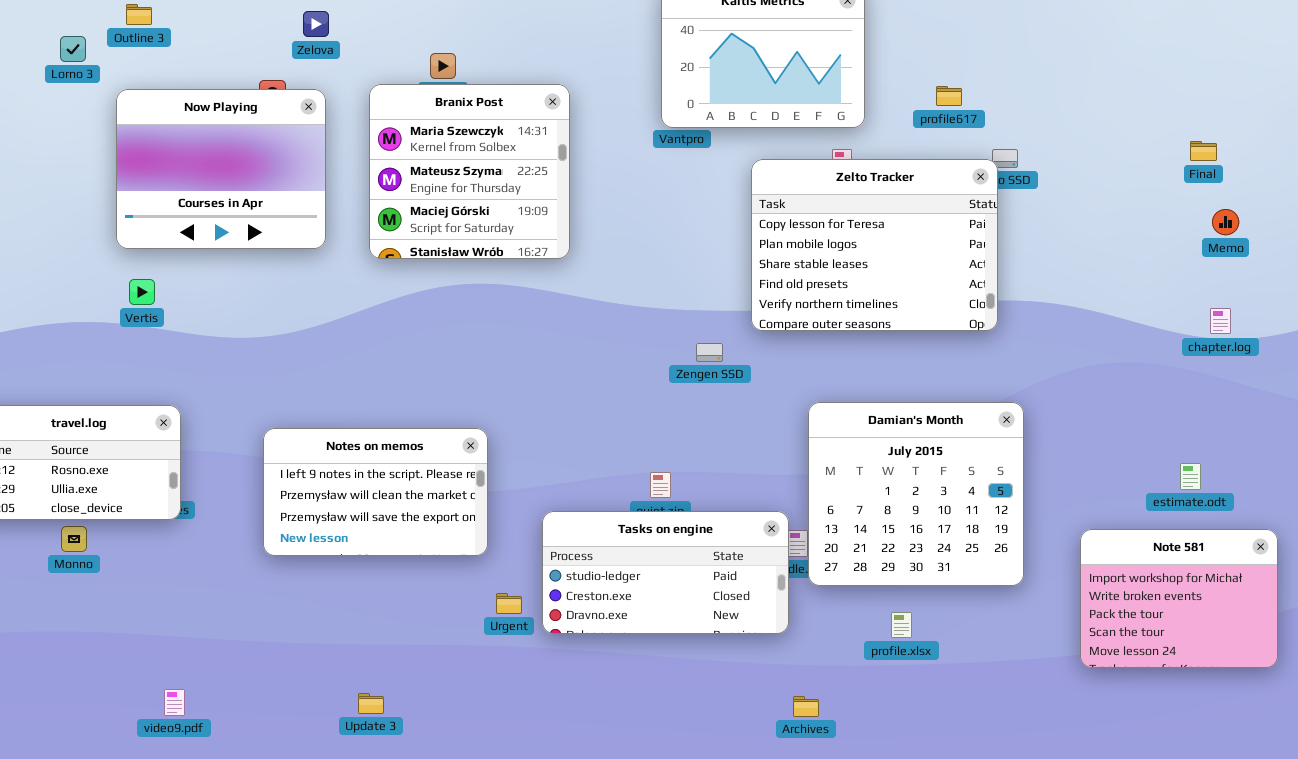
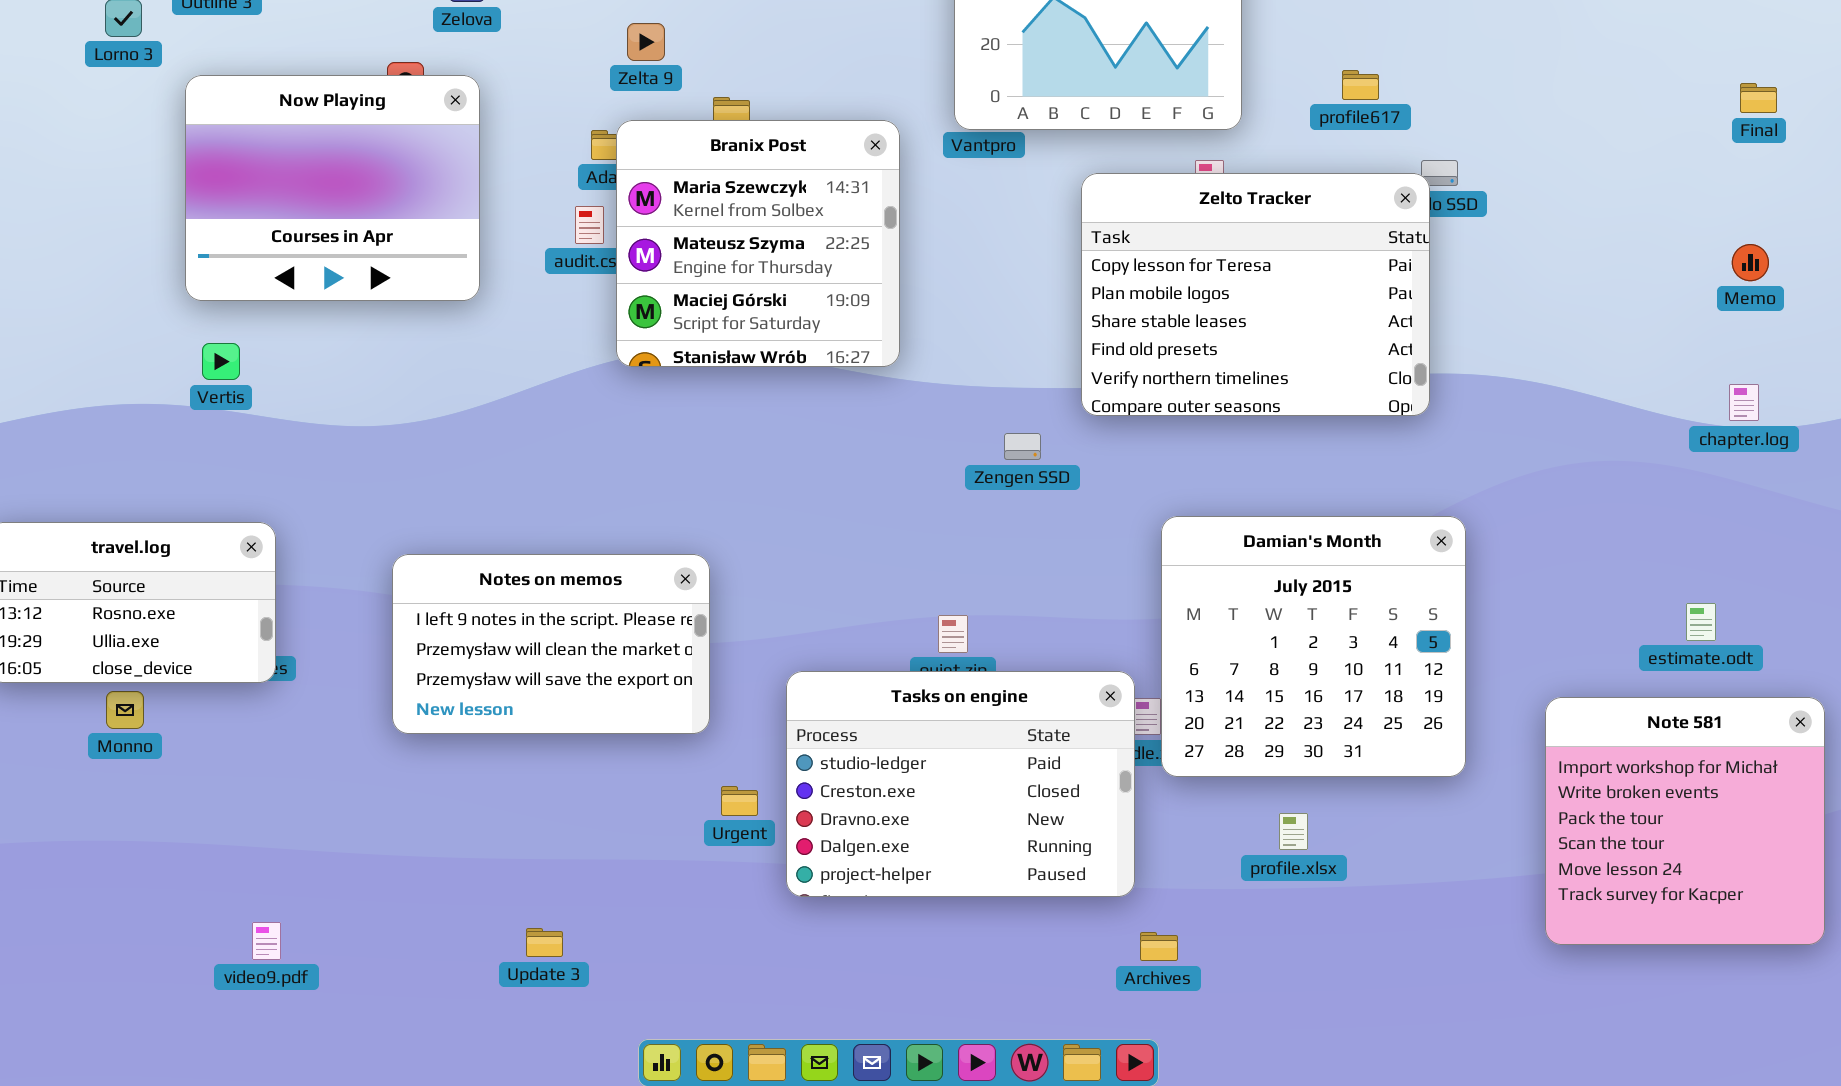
Branix Post: [369,84,570,259] -> [616,120,900,367], moved
Final: [1190,141,1217,161] -> [1740,83,1777,113], moved
Tasks on engine: [542,511,789,634] -> [786,671,1135,897], resized
Note 581: [1080,529,1278,668] -> [1545,697,1825,945], resized

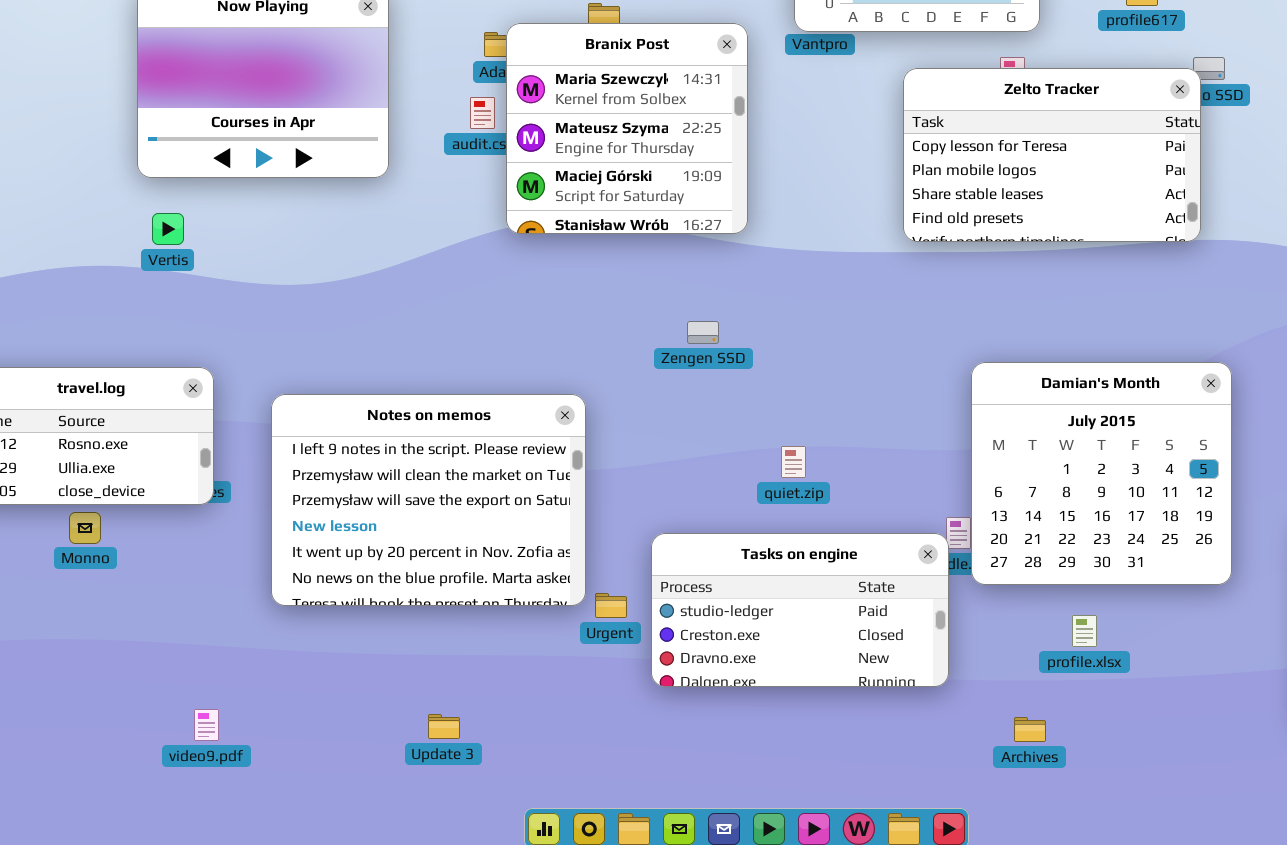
Zelto Tracker: [1081,173,1430,416] -> [903,68,1201,242], resized
Zengen SSD: [1004,433,1041,460] -> [687,321,719,344], moved
Notes on memos: [392,554,710,734] -> [271,394,586,606], resized
Tasks on engine: [786,671,1135,897] -> [651,533,949,687], resized
Archives: [1140,932,1178,961] -> [1014,717,1046,742], moved

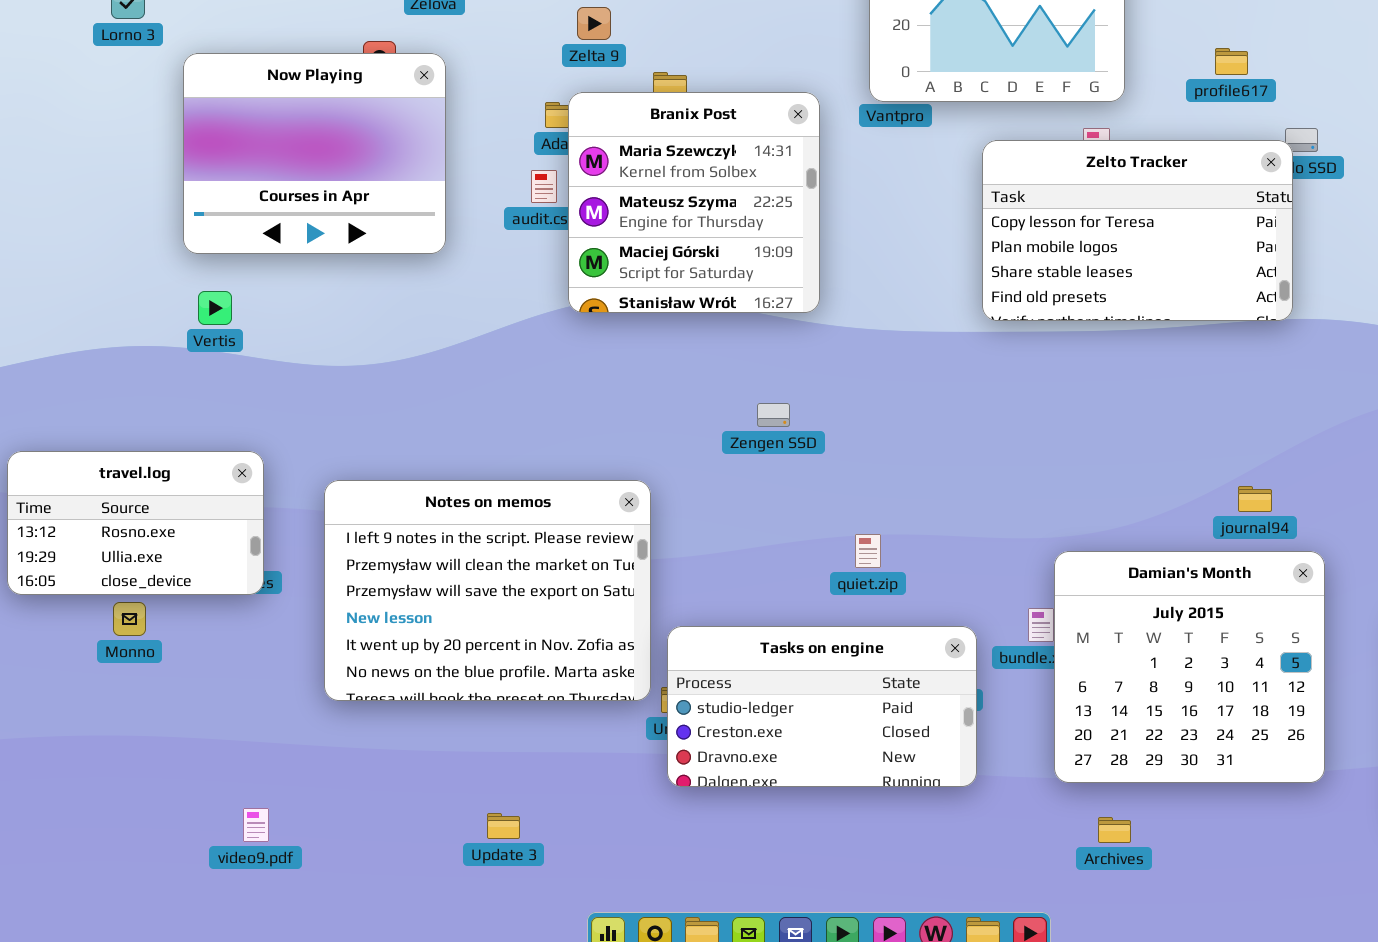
Damian's Month: [971,362,1232,585] -> [1054,551,1325,783], moved
Tasks on engine: [651,533,949,687] -> [667,626,977,787], moved

